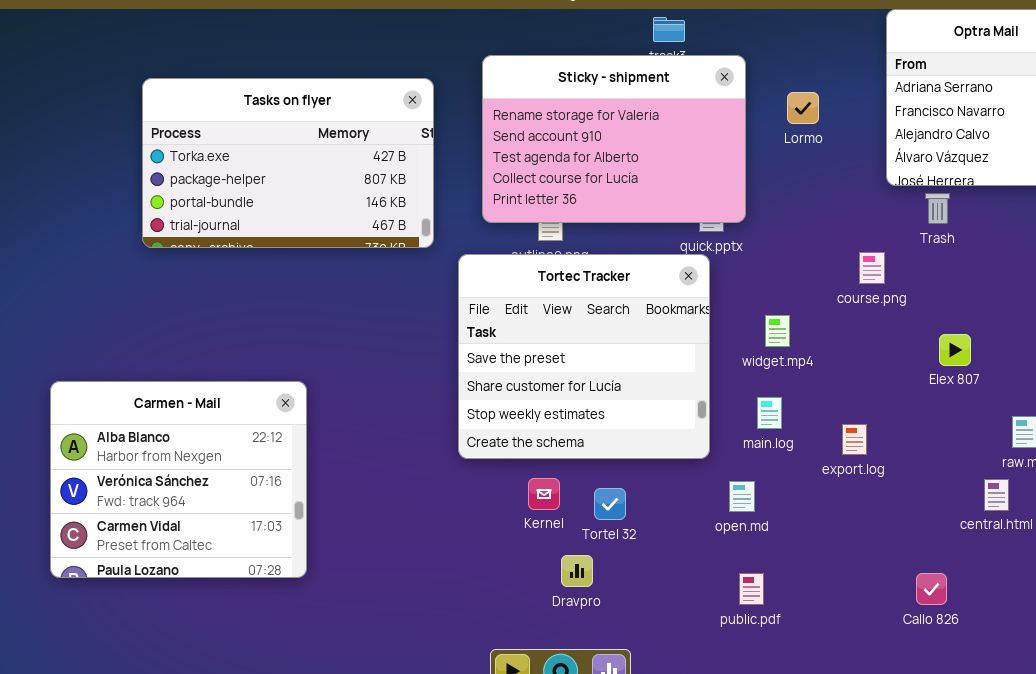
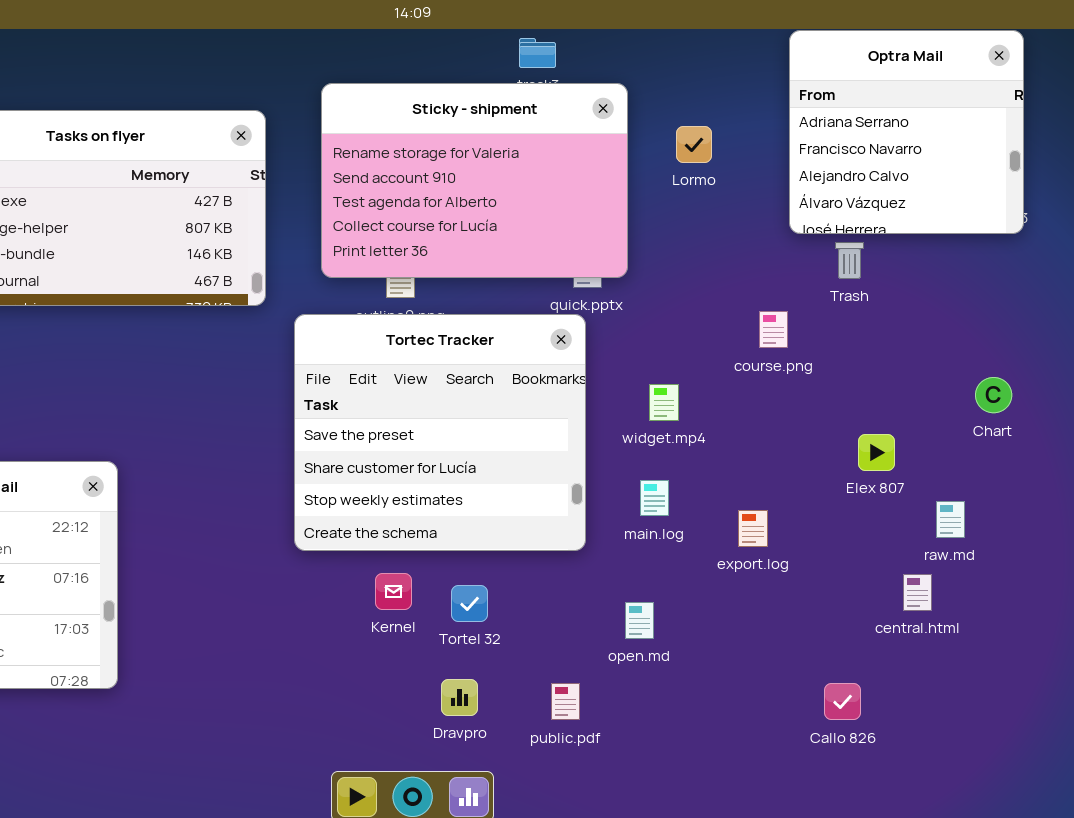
Elex 807: [939,334,971,366] -> [858,434,895,471], moved
open.md: [729,481,755,512] -> [625,602,654,639], moved
Dravpro: [561,555,593,587] -> [441,679,478,716], moved
public.pdf: [739,573,764,605] -> [551,683,580,720], moved

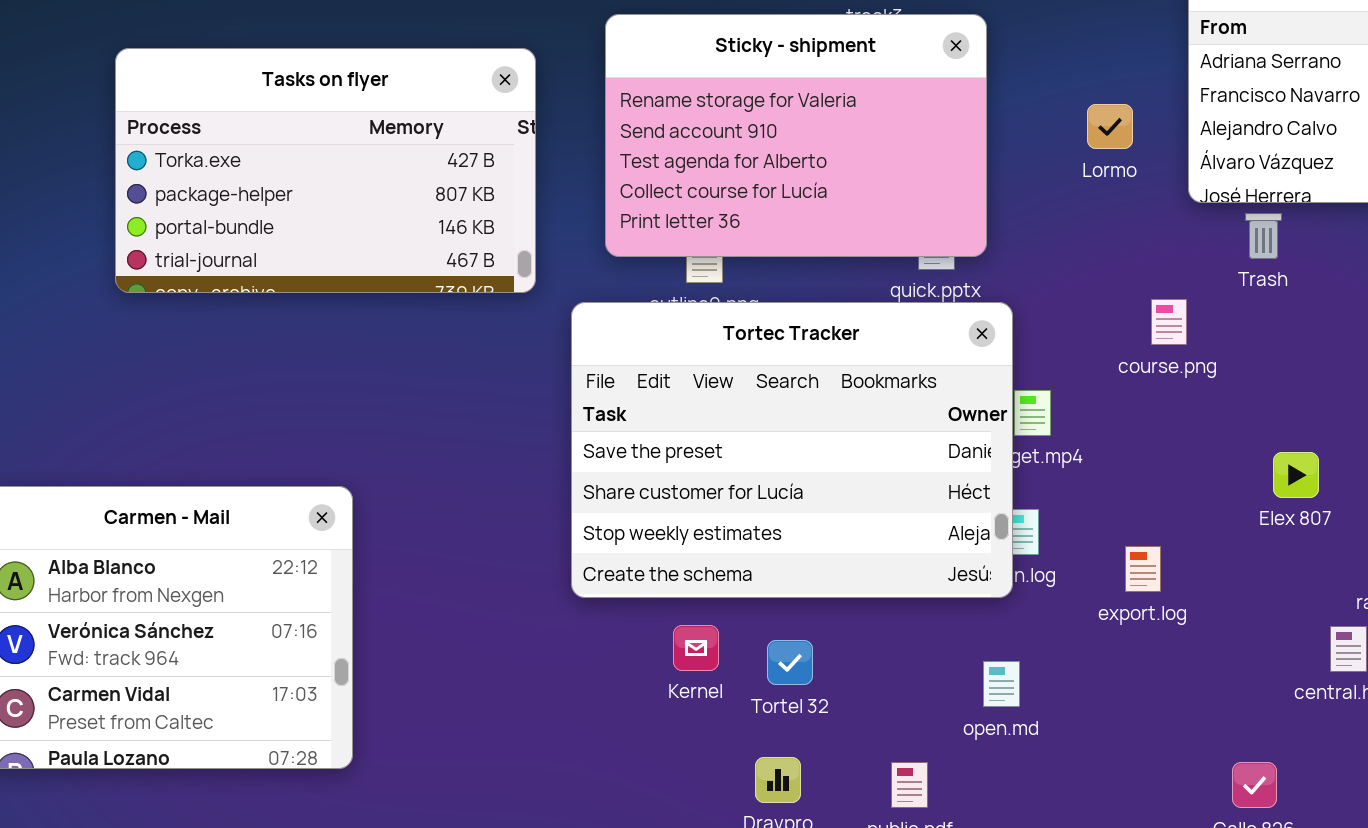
Lormo: [676,126,712,163] -> [1087,104,1133,149], moved
Tortec Tracker: [294,314,586,551] -> [571,302,1013,598], resized

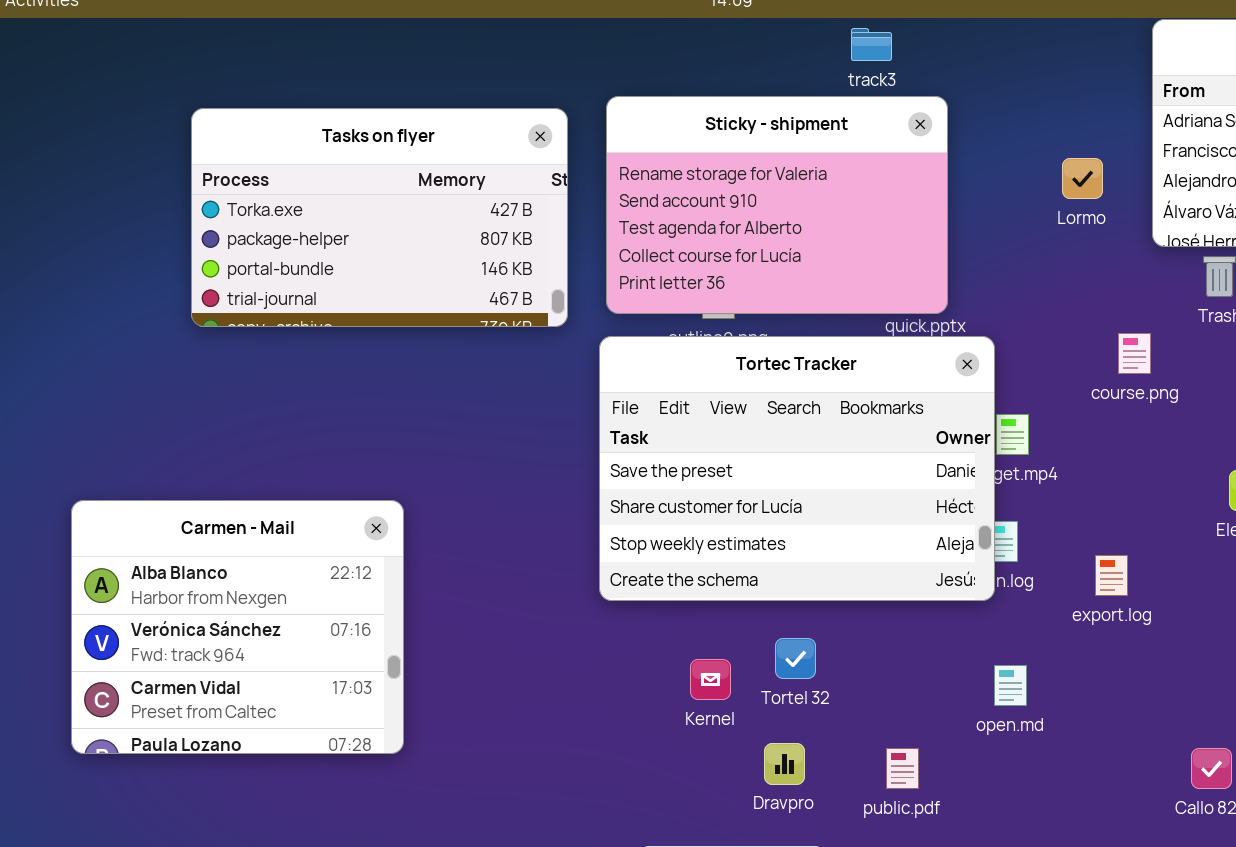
Sticky - shipment: [605,14,987,257] -> [606,96,948,314], moved
Kernel: [673,625,719,671] -> [690,659,731,700], moved
open.md: [983,661,1020,707] -> [994,665,1027,706], moved

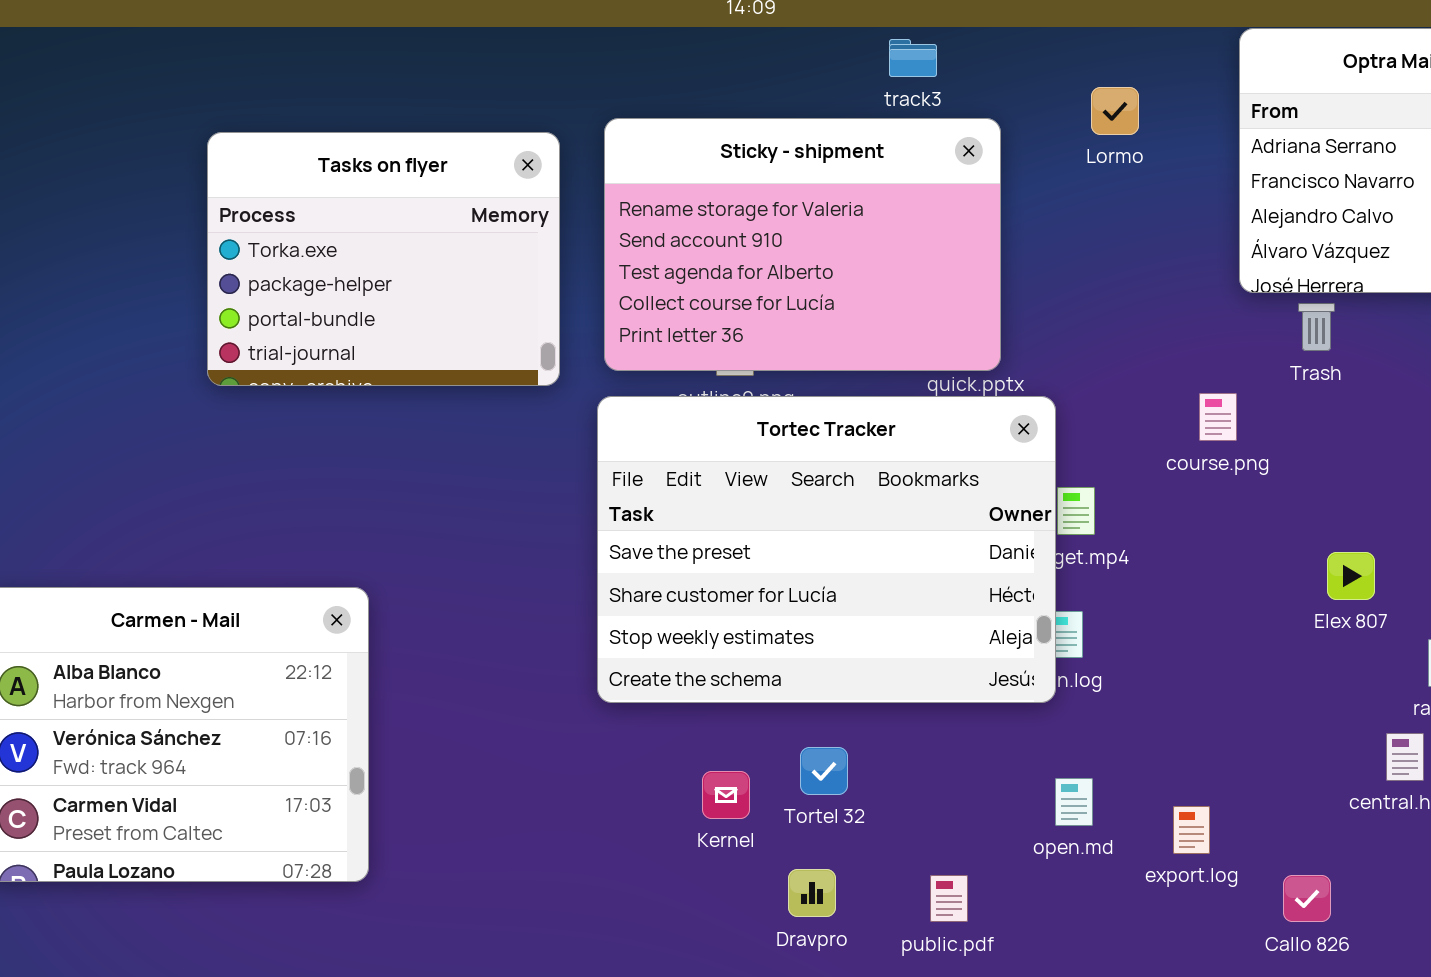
Tasks on flyer: [191,108,568,327] -> [207,132,560,386], resized
Lormo: [1062,158,1103,199] -> [1091,87,1139,135], moved
export.log: [1095,555,1128,596] -> [1173,806,1210,854], moved

